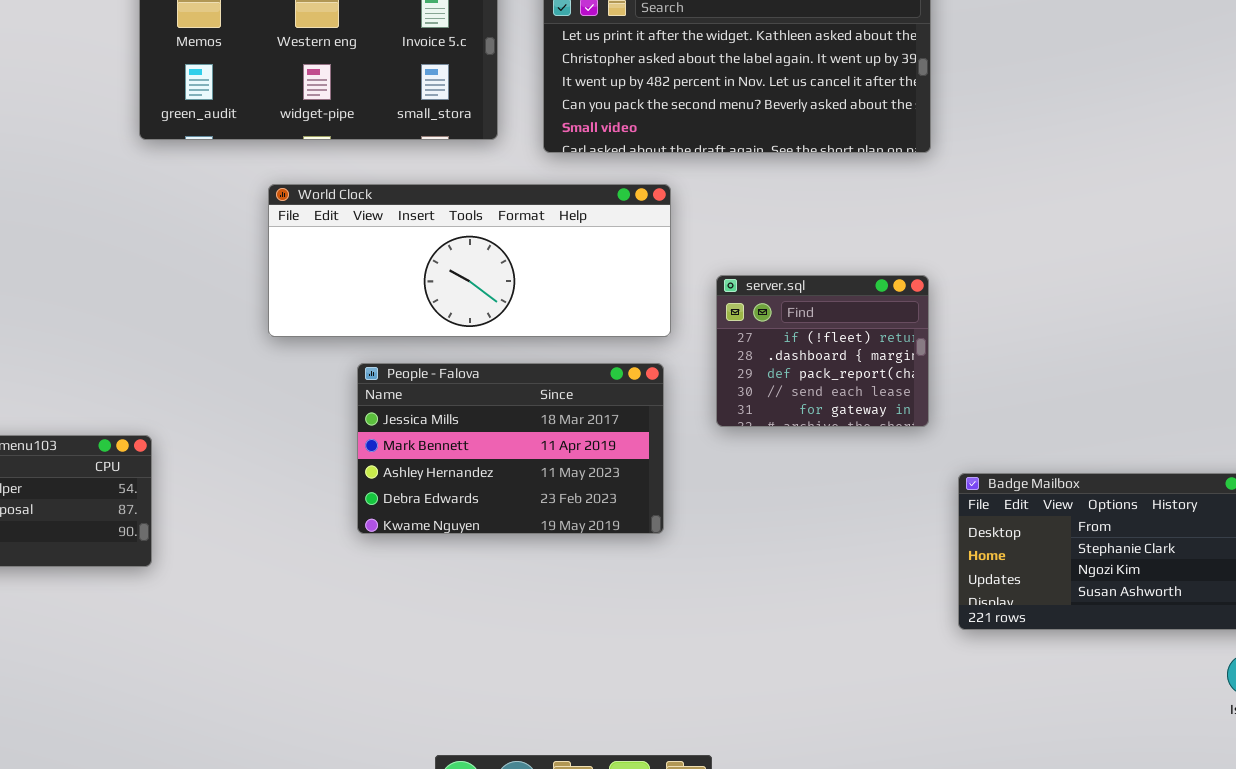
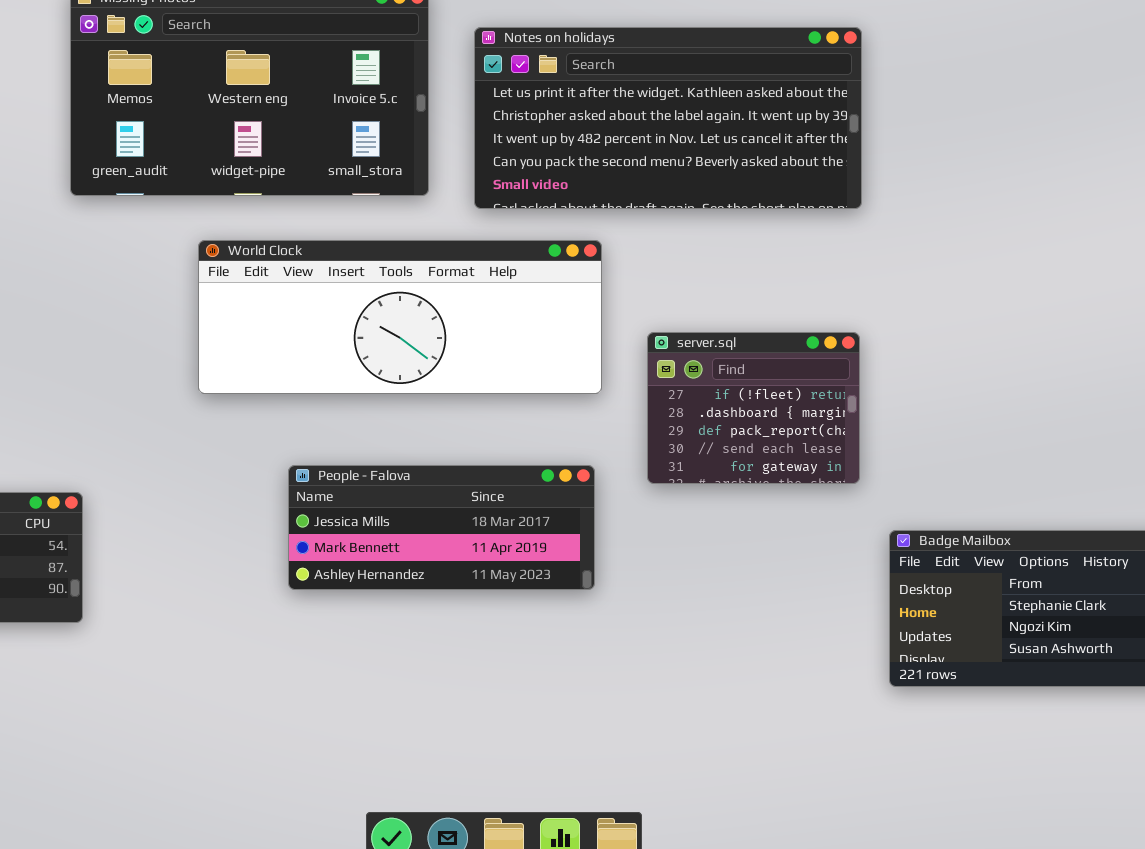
People - Falova: [357,363,664,534] -> [288,465,595,590], resized

